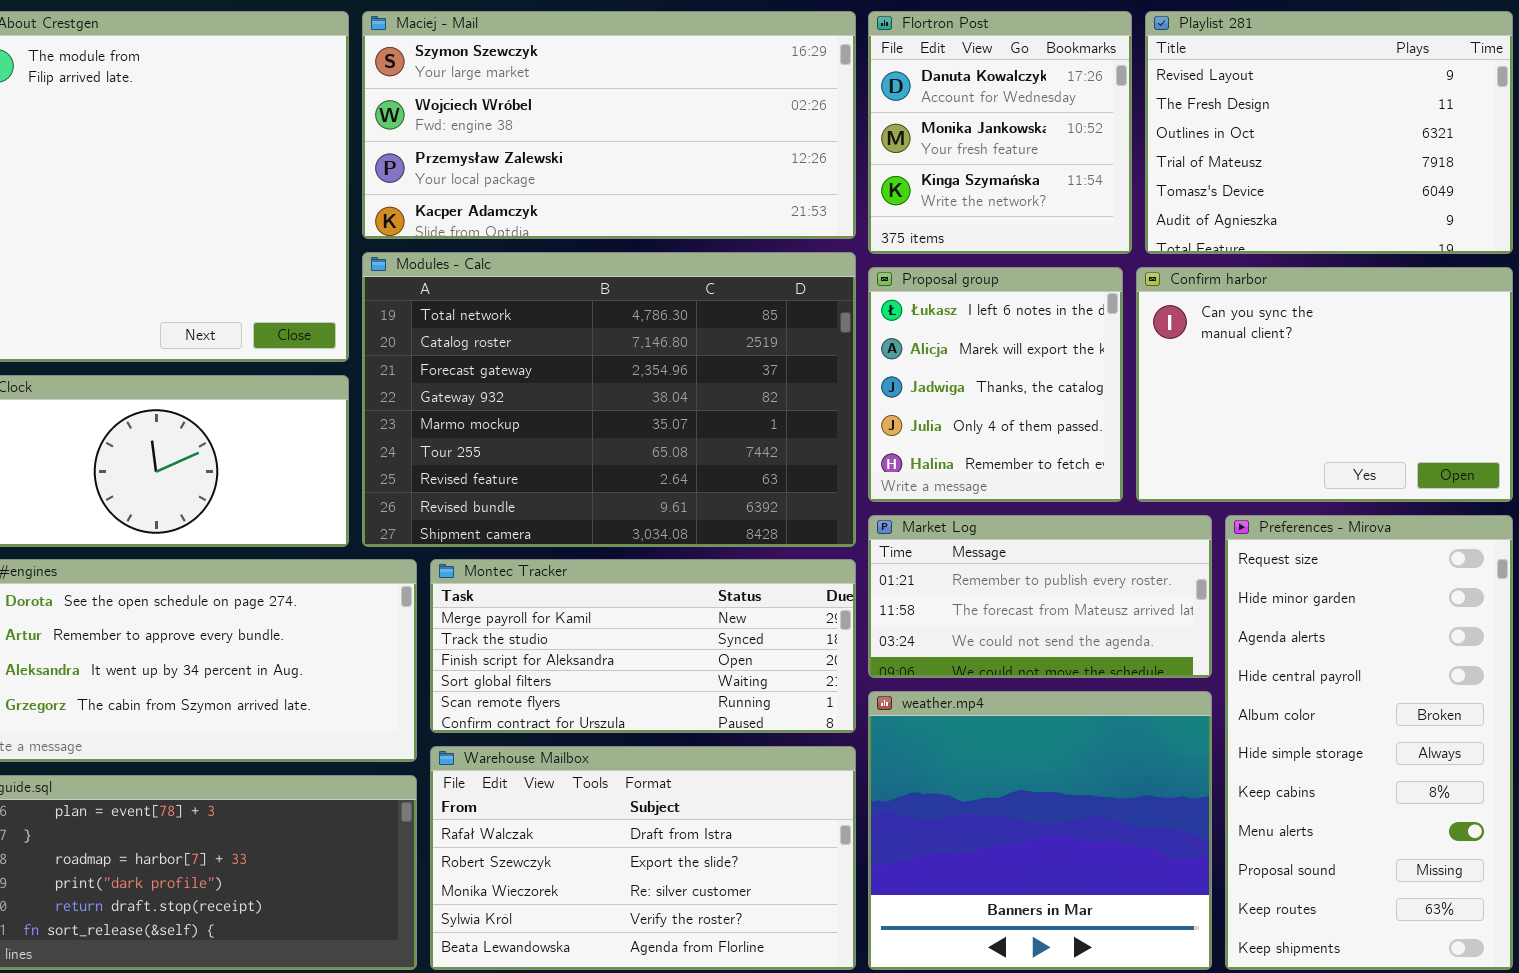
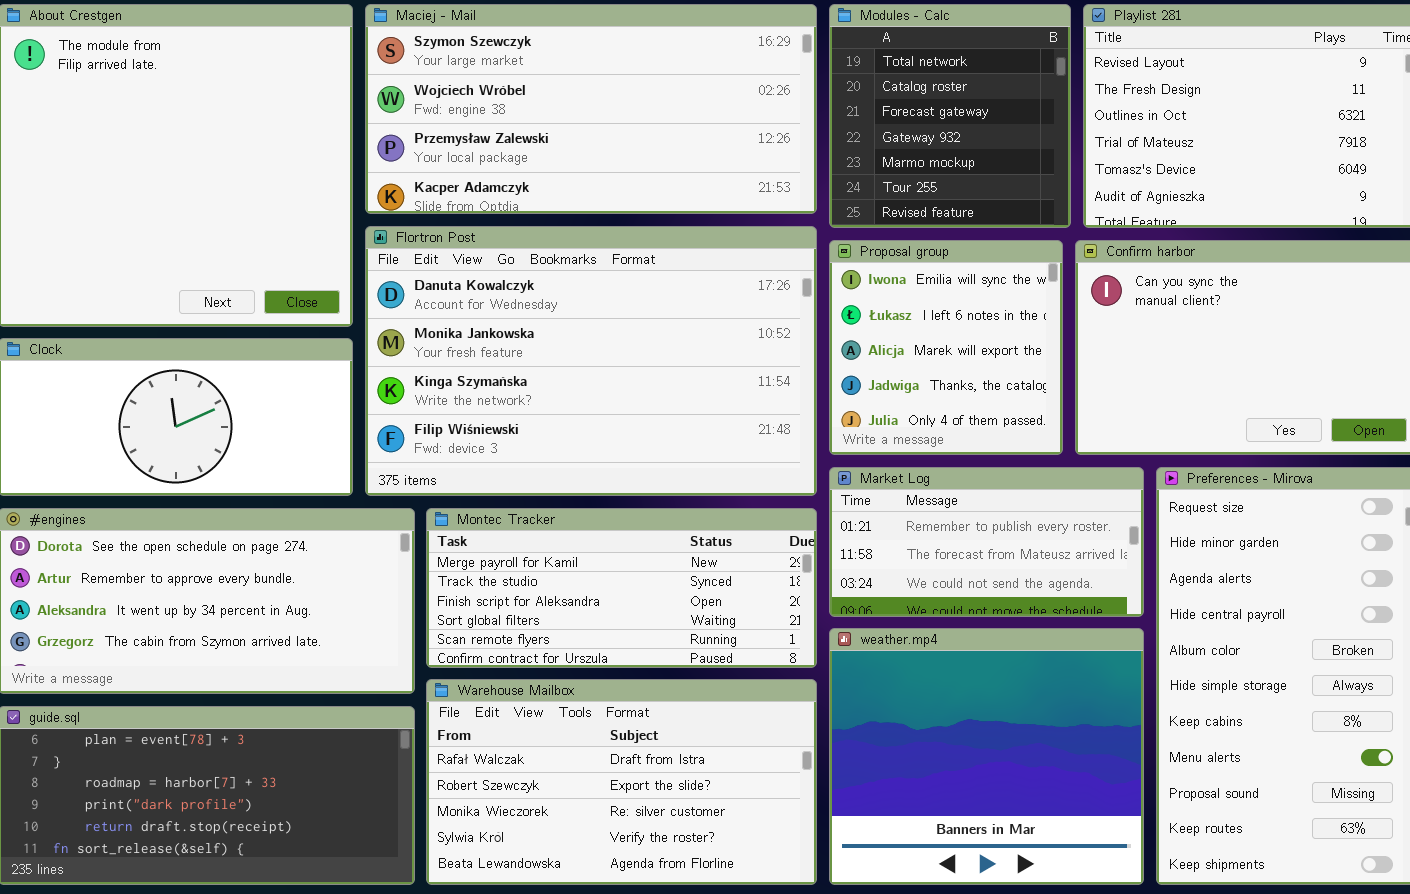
Flortron Post: [868,11,1132,254] -> [365,226,817,496], moved, resized
Modules - Calc: [362,252,856,547] -> [829,4,1071,228], moved, resized
Proposal group: [868,267,1123,502] -> [829,240,1063,455], scrolled up 1 row

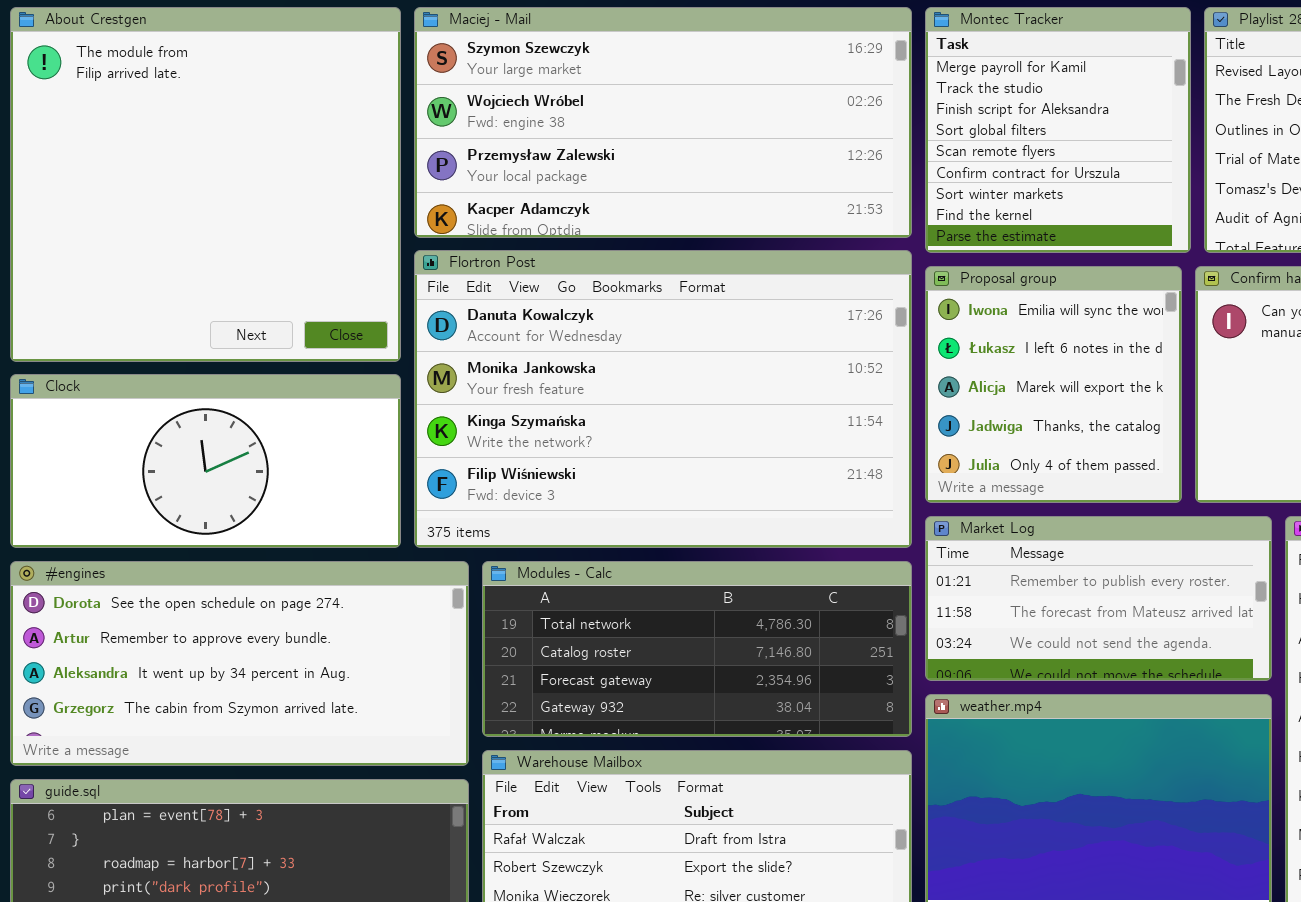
Modules - Calc: [829,4,1071,228] -> [482,561,912,737], moved, resized
Montec Tracker: [426,508,817,668] -> [925,7,1191,253], moved, resized

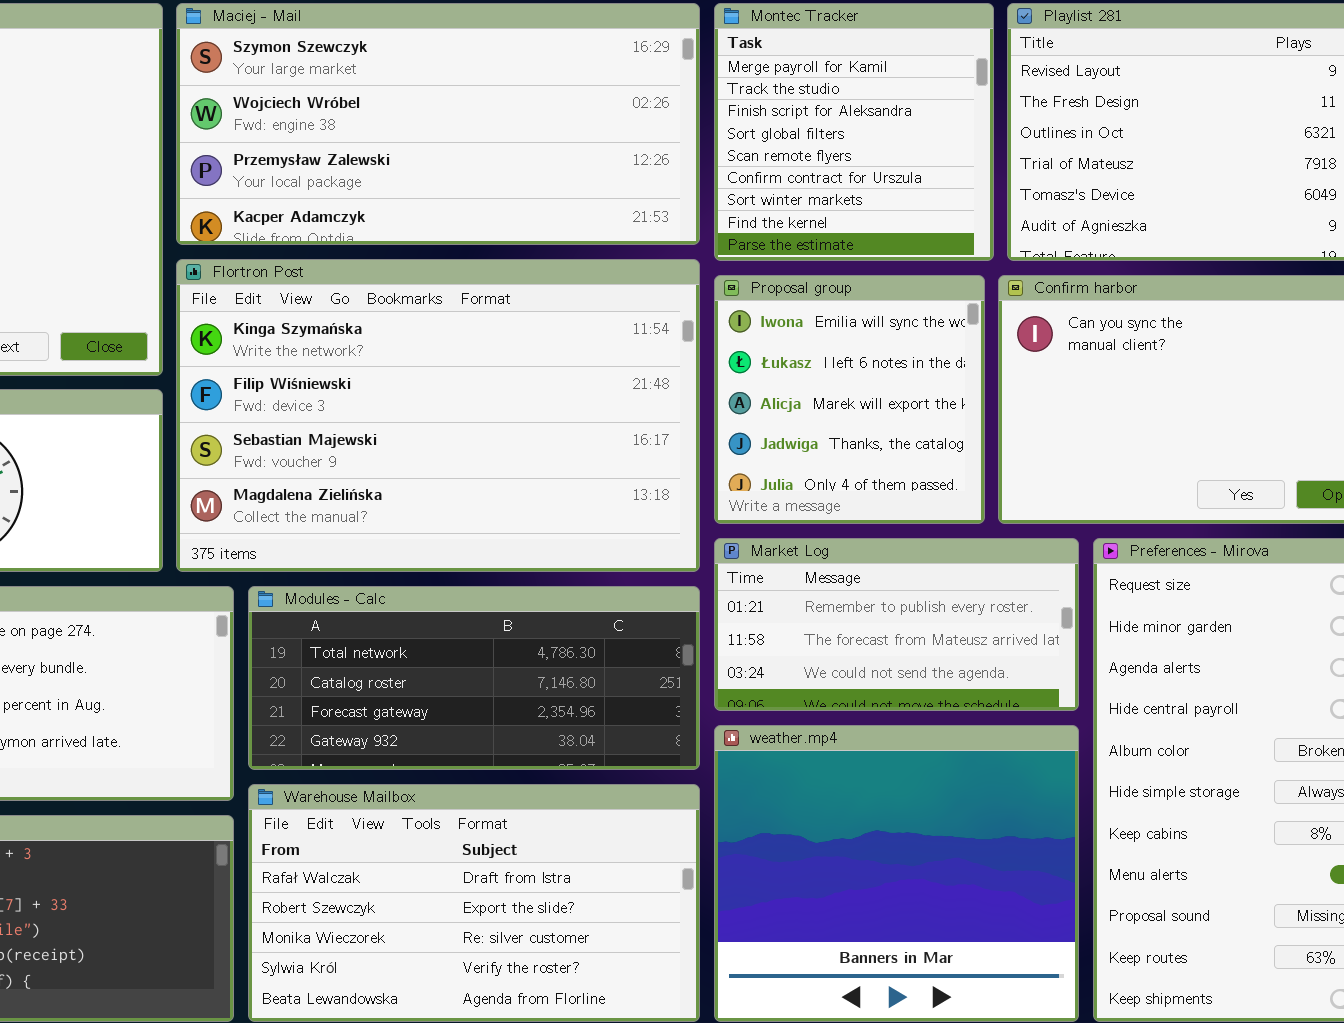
Flortron Post: [414,250,912,548] -> [176,259,700,572], scrolled down 2 rows

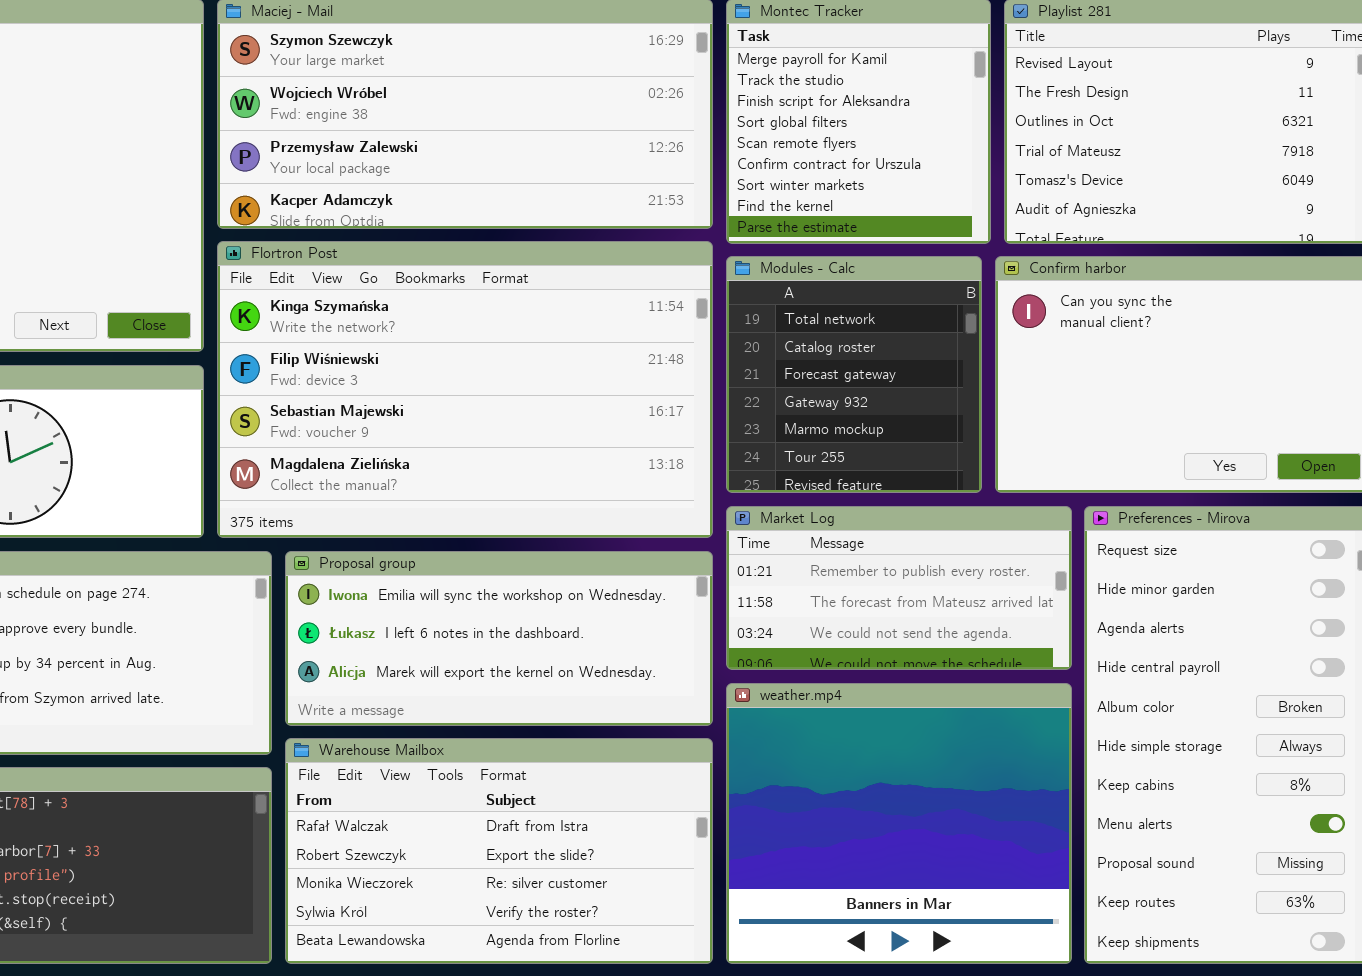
Proposal group: [714,275,985,524] -> [285,551,713,726], moved, resized
Modules - Calc: [248,586,700,770] -> [726,256,982,493], moved, resized

